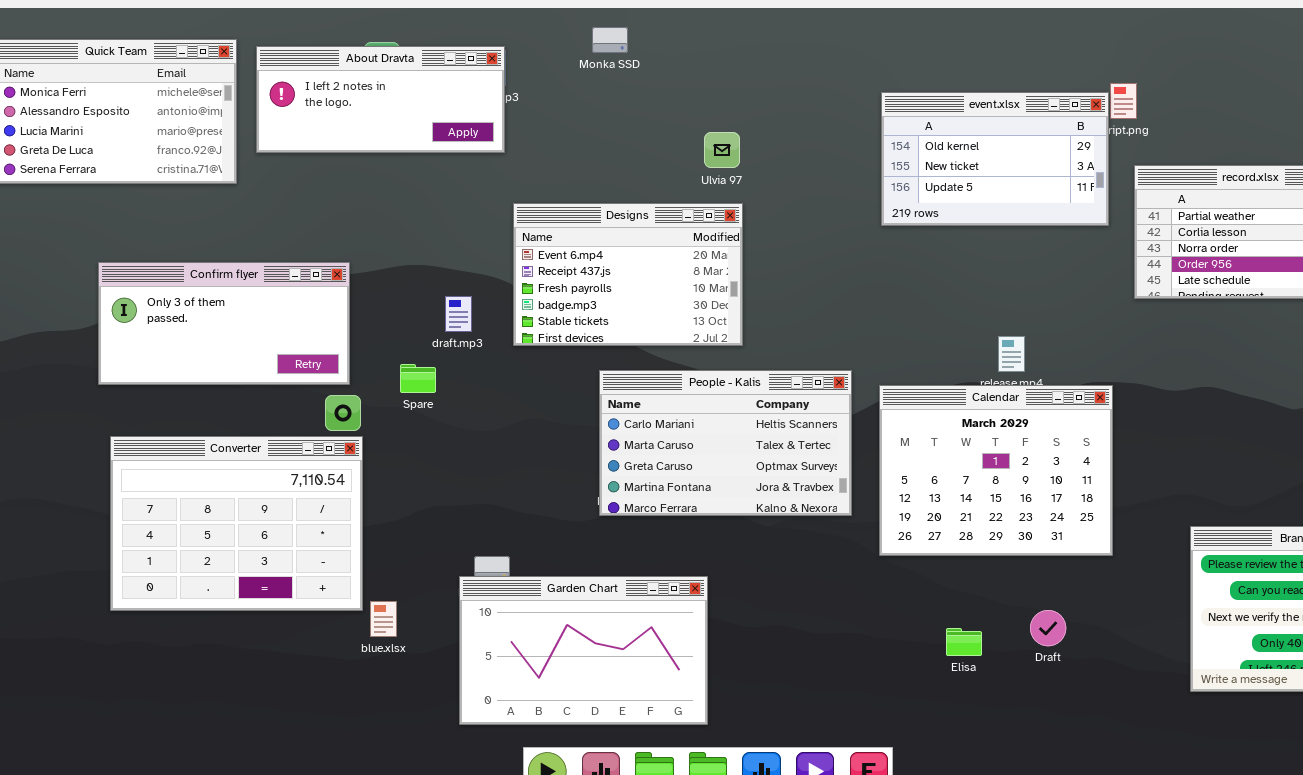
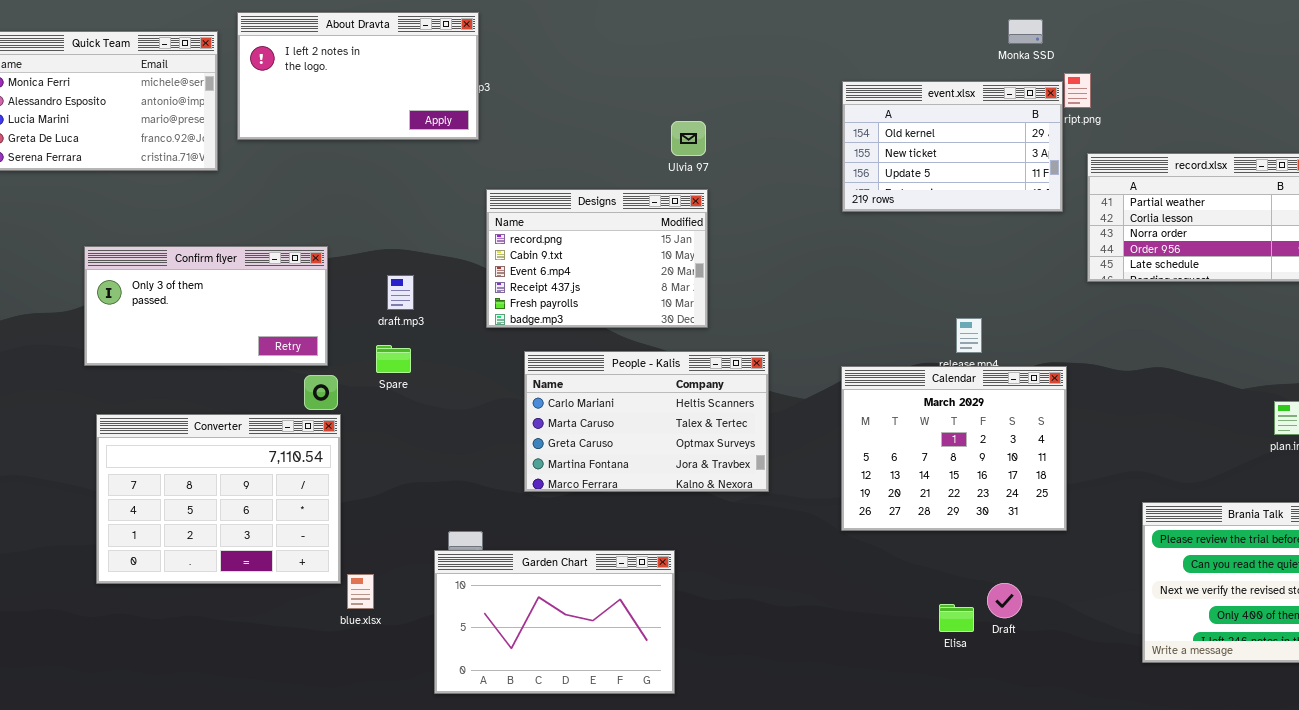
Monka SSD: [592,27,628,53] -> [1008,19,1043,44], moved
About Dravta: [256,46,505,153] -> [237,12,479,140], resized
Designs: [513,203,743,346] -> [486,189,708,328], scrolled up 2 rows
draft.mp3: [445,296,472,332] -> [387,275,414,310], moved
People - Kalis: [599,370,852,516] -> [524,351,769,492], moved
Elisa: [946,628,982,656] -> [939,604,974,632], moved

